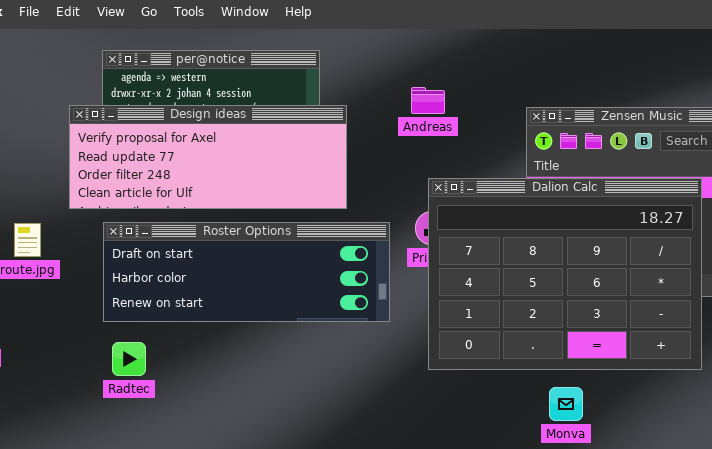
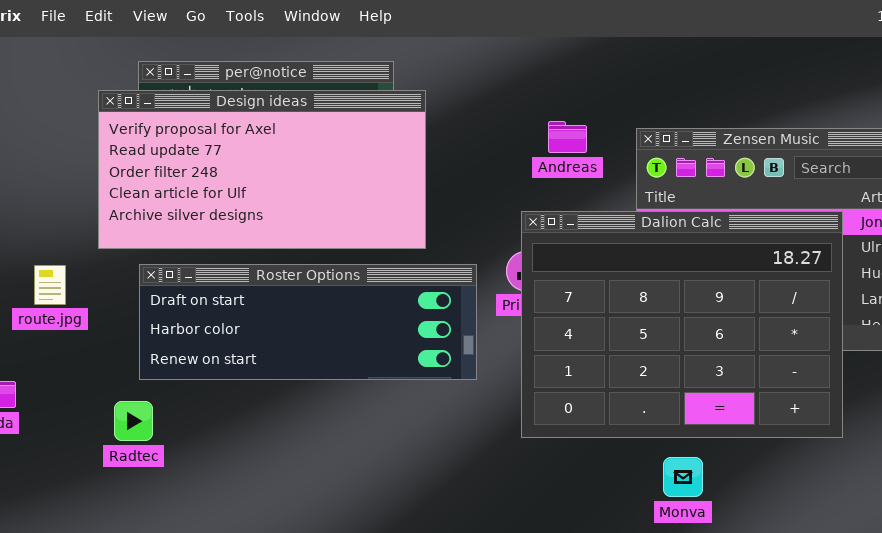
Andreas: [411,87,445,114] -> [548,121,587,153], moved
Design ideas: [69,105,347,209] -> [98,90,426,249], resized
Radtec: [112,342,146,376] -> [114,401,153,441], moved

